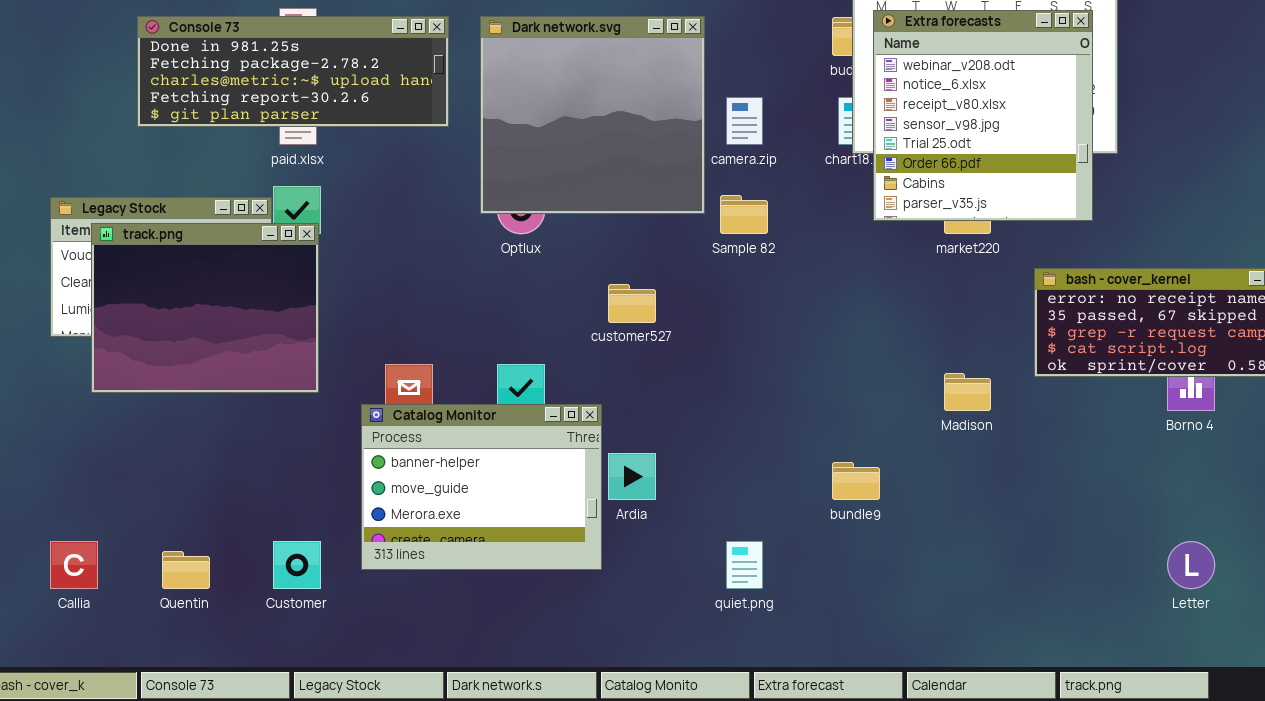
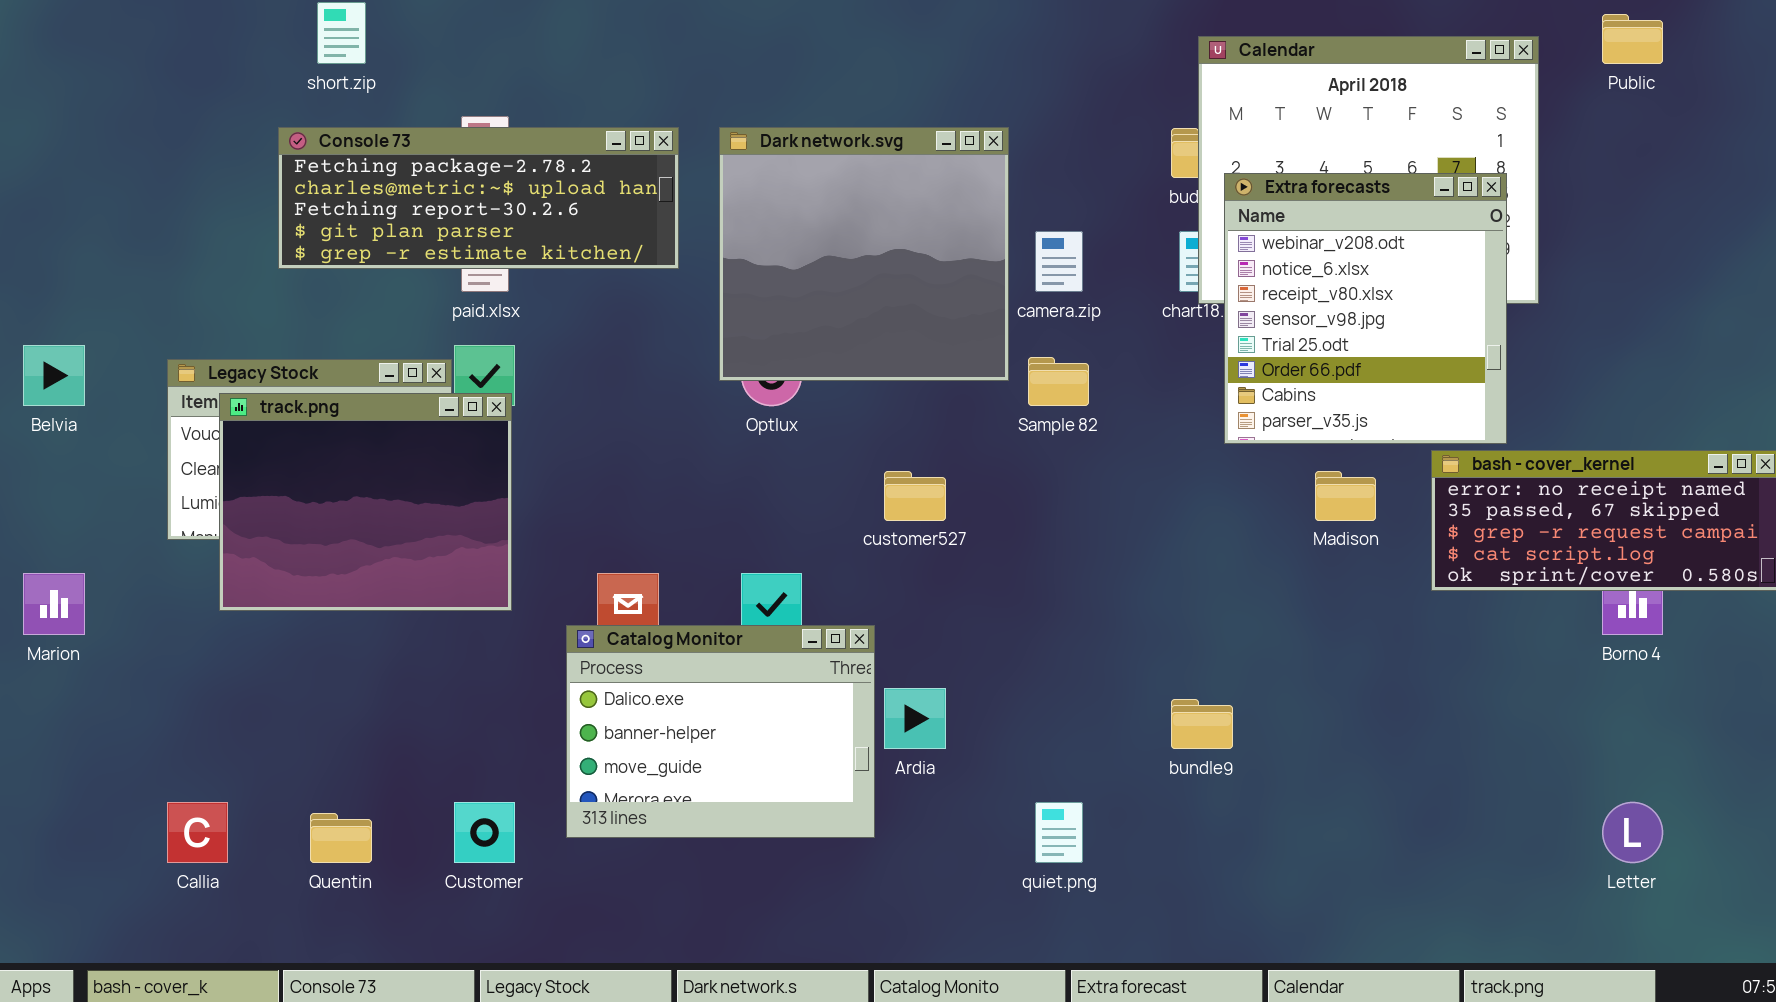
Extra forecasts: [873,10,1093,221] -> [1224,173,1507,444], moved
Console 73: [137,16,449,127] -> [278,127,679,269], scrolled down 1 row
Madison: [944,373,991,411] -> [1315,471,1376,521], moved
Catalog Monitor: [361,404,602,570] -> [566,625,875,838], scrolled up 1 row

